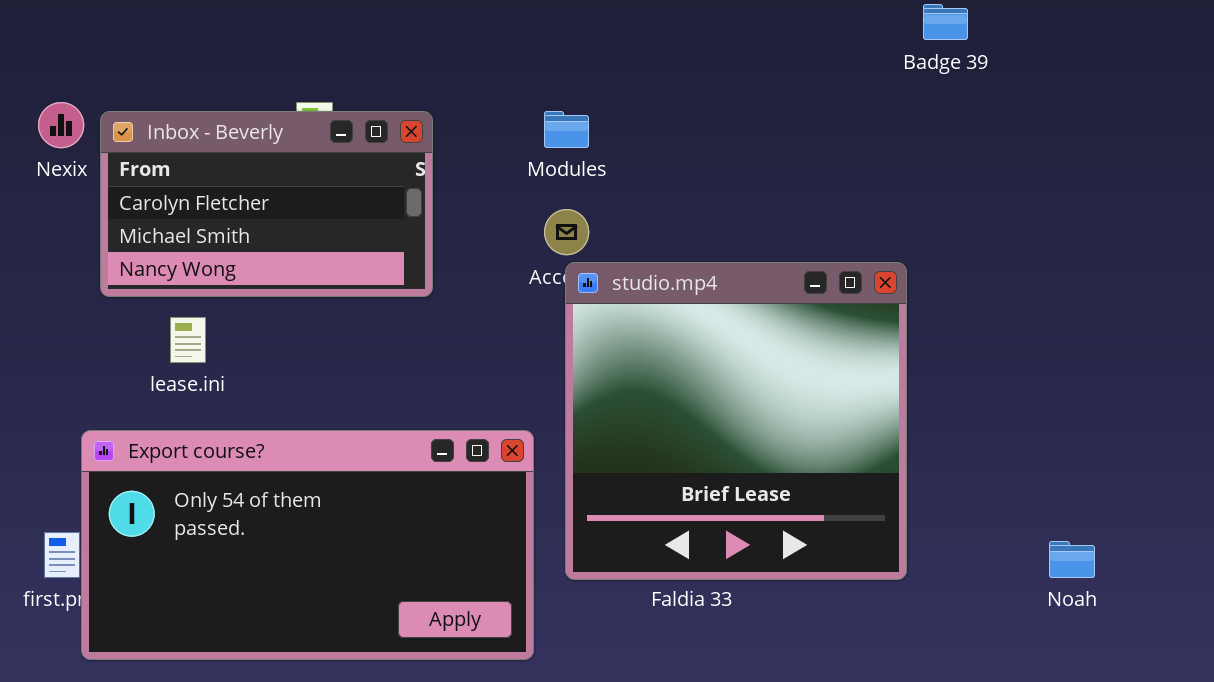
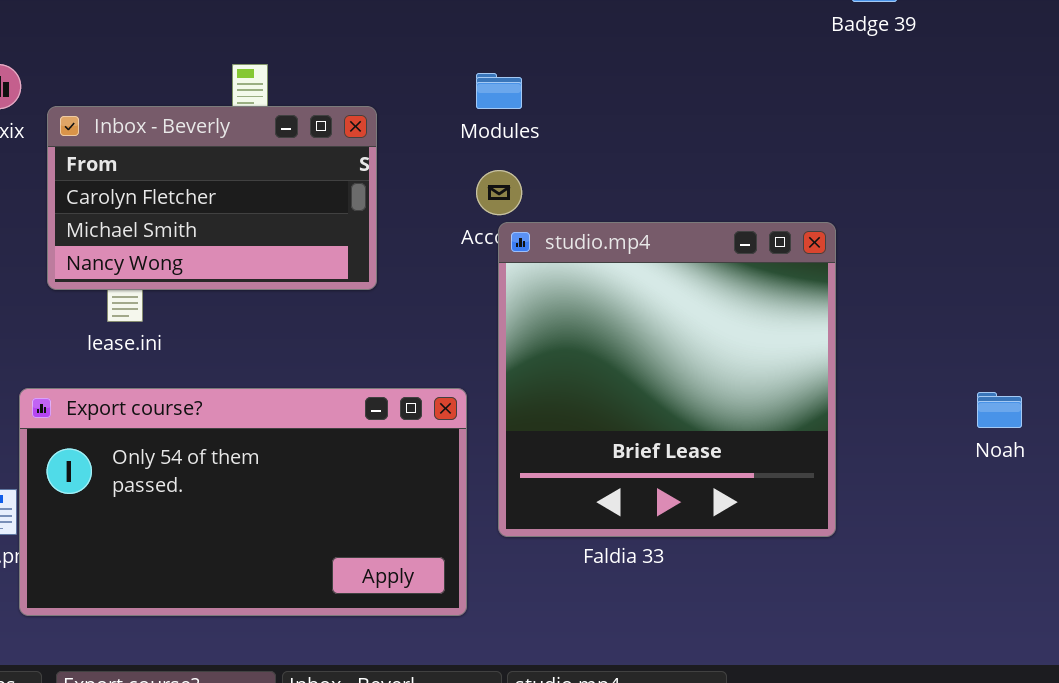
Inbox - Beverly: [100,111,433,297] -> [47,106,377,290], moved
Noah: [1049,541,1095,578] -> [977,392,1022,428], moved

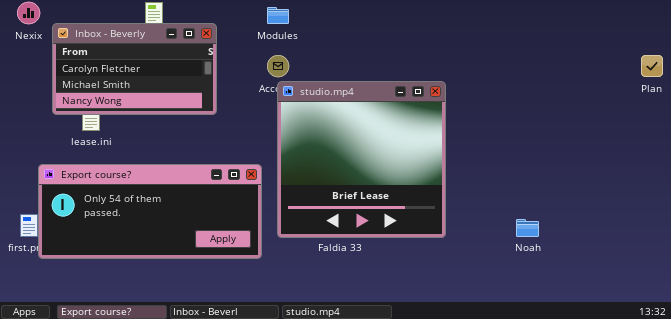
Export course?: [19,388,467,616] -> [38,164,262,259], resized
Noah: [977,392,1022,428] -> [516,219,539,237], moved

